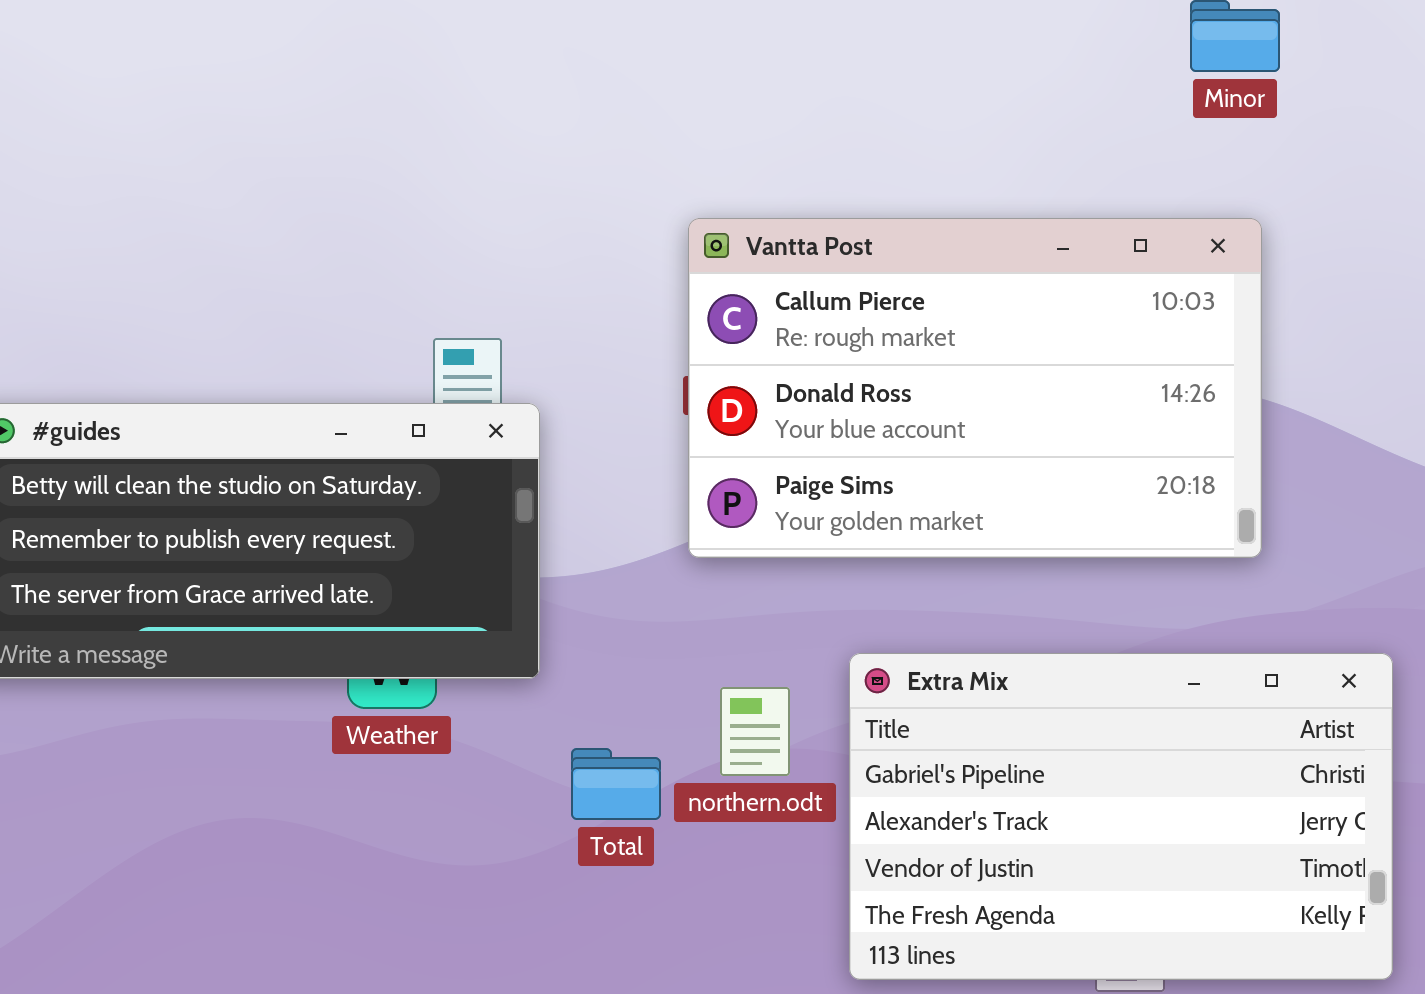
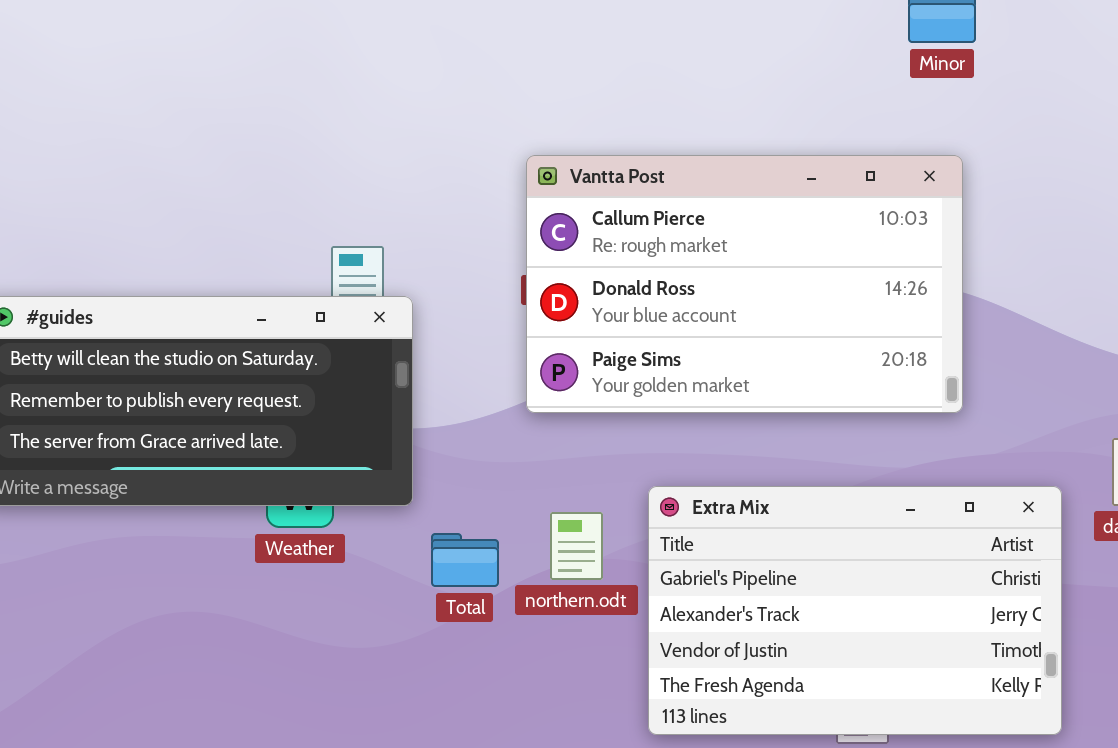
Total: [571,748,661,820] -> [431,533,499,587], moved

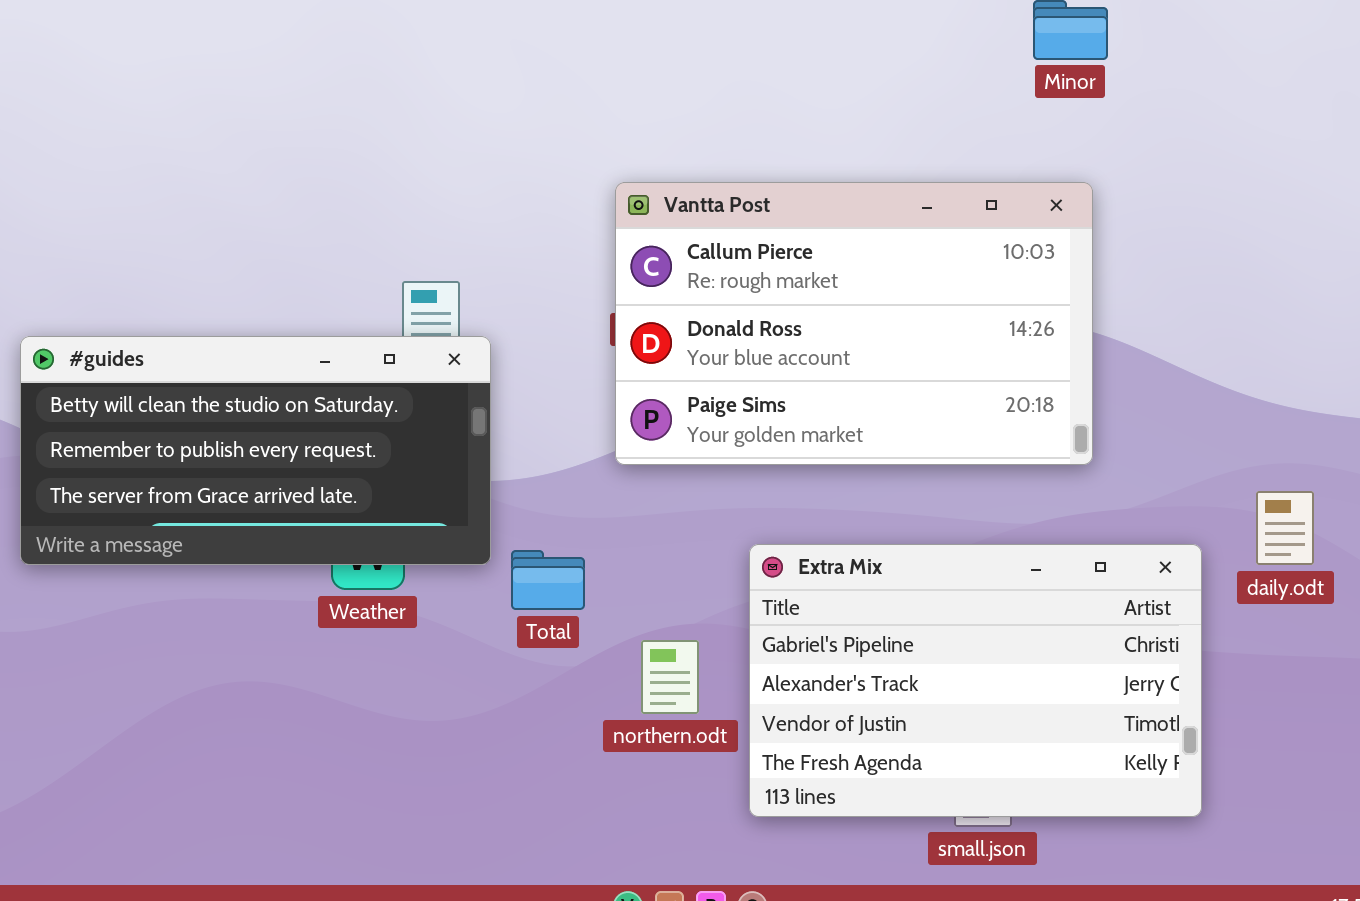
northern.odt: [550,512,603,580] -> [641,640,699,714], moved
Total: [431,533,499,587] -> [511,550,585,610], moved

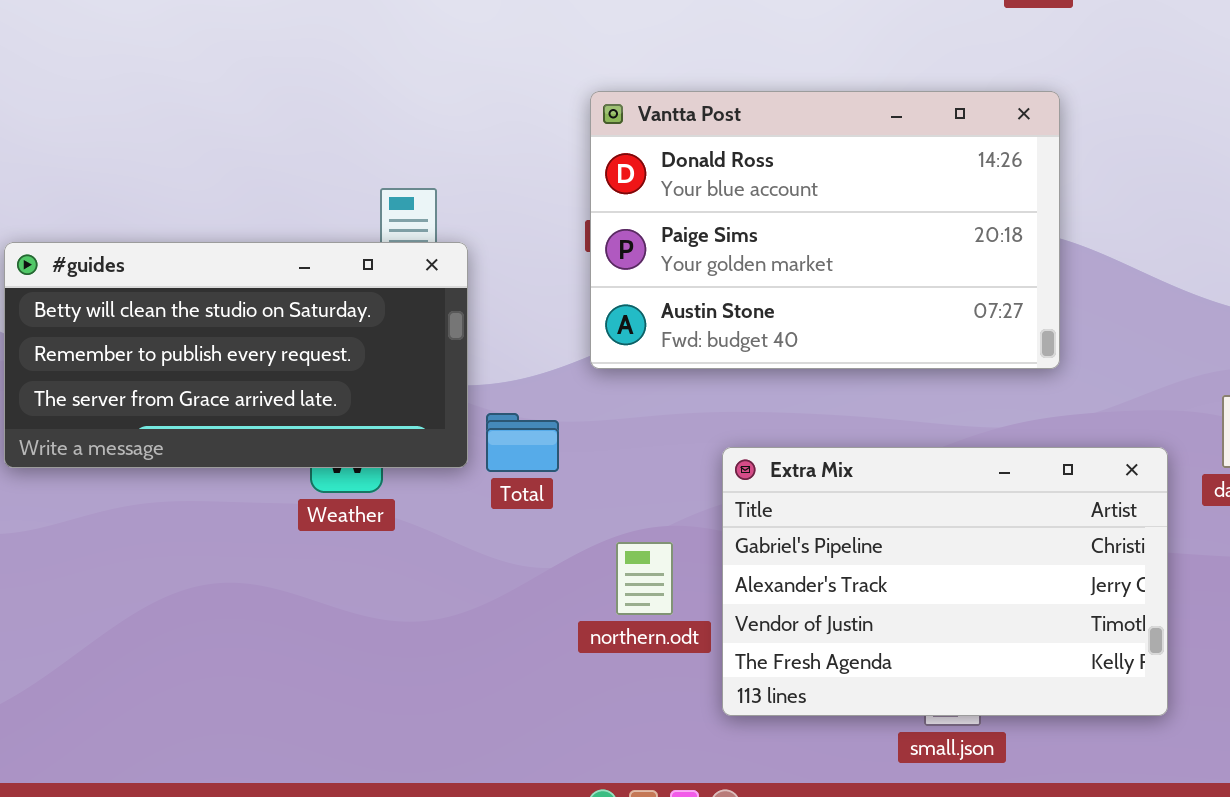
Vantta Post: [615,182,1093,465] -> [590,91,1060,369], scrolled down 1 row
Total: [511,550,585,610] -> [486,413,559,472], moved

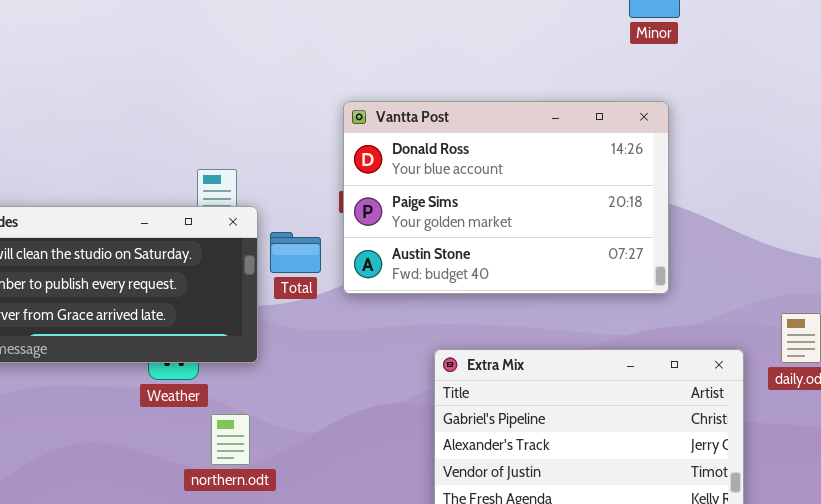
Total: [486,413,559,472] -> [270,232,321,273], moved
northern.odt: [616,542,673,615] -> [211,414,250,465], moved

